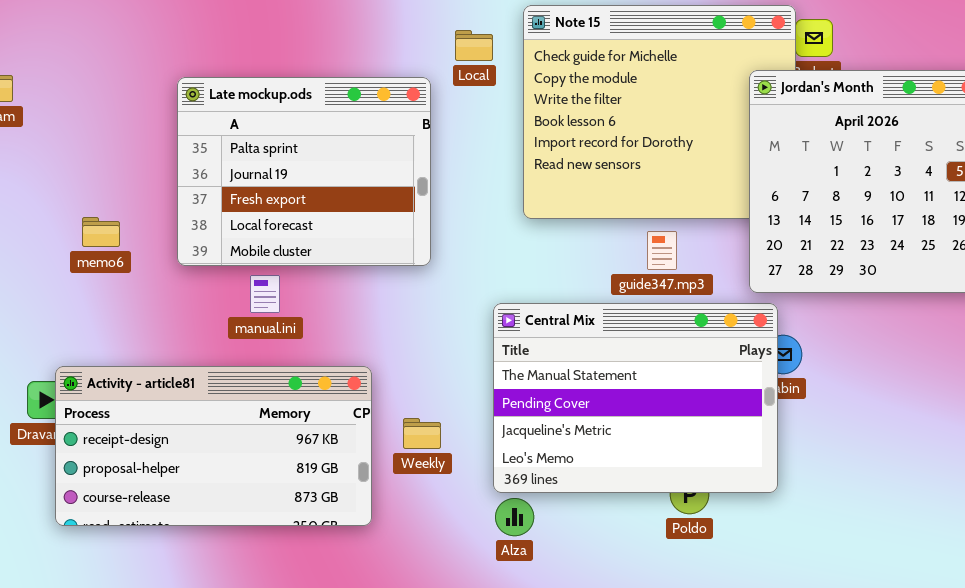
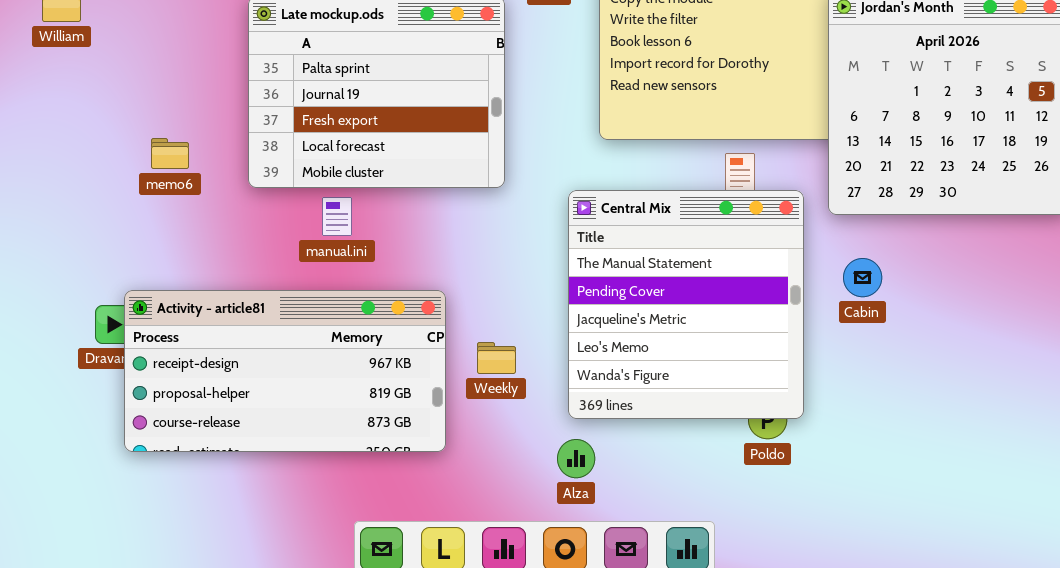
Central Mix: [493,303,778,493] -> [568,190,804,419], resized
Alza: [495,498,534,536] -> [557,439,595,478], moved

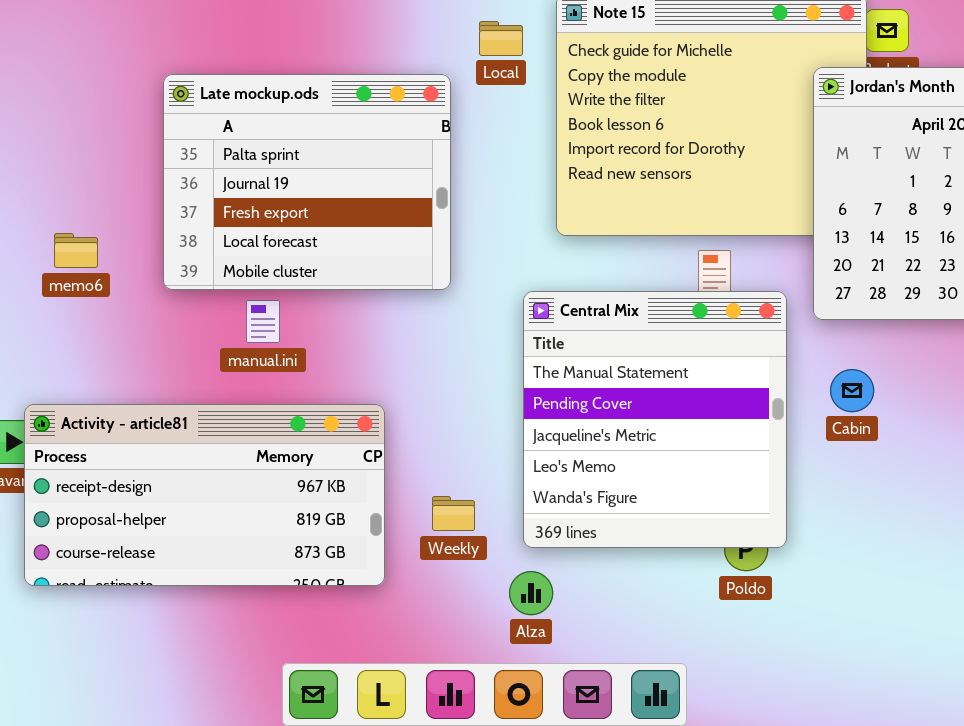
Weekly: [477,342,516,374] -> [432,496,475,531], moved

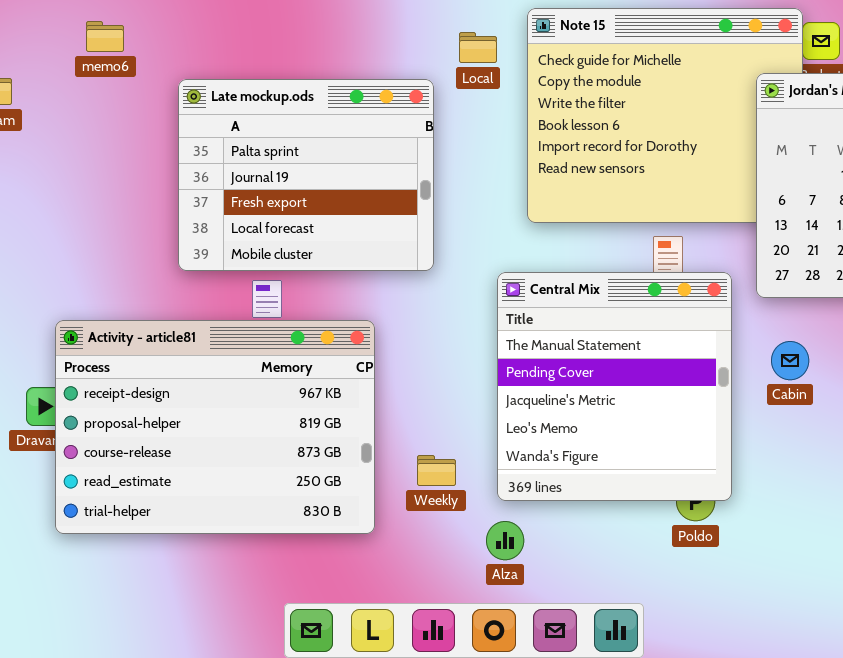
memo6: [54,233,98,268] -> [86,21,124,52], moved
Activity - article81: [24,404,385,586] -> [55,320,375,534], resized

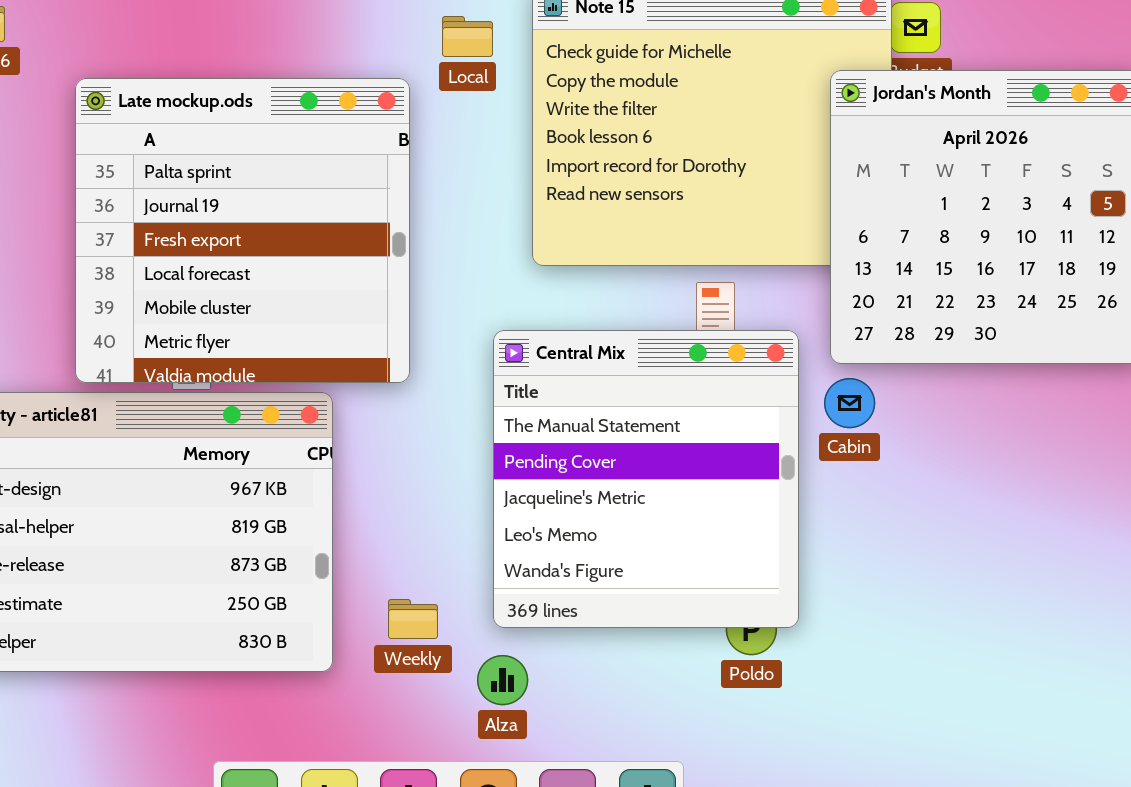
Late mockup.ods: [178,79,434,271] -> [75,78,410,383], resized
Cabin: [771,341,809,380] -> [824,378,875,428], moved
Weekly: [417,455,456,486] -> [388,599,438,639], moved

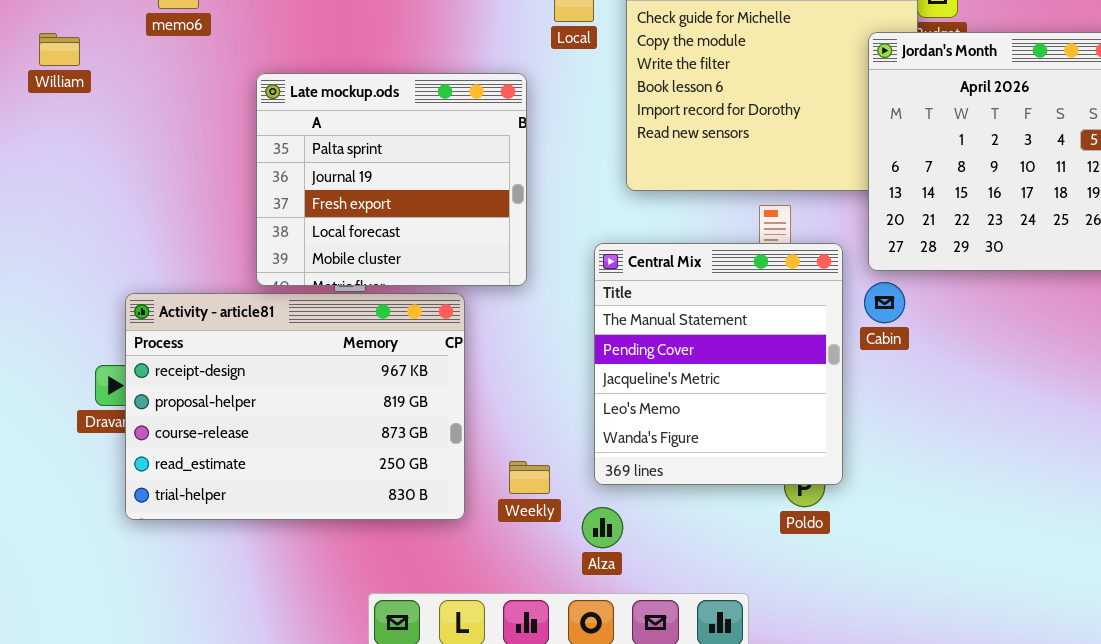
Late mockup.ods: [75,78,410,383] -> [256,73,527,286], resized

